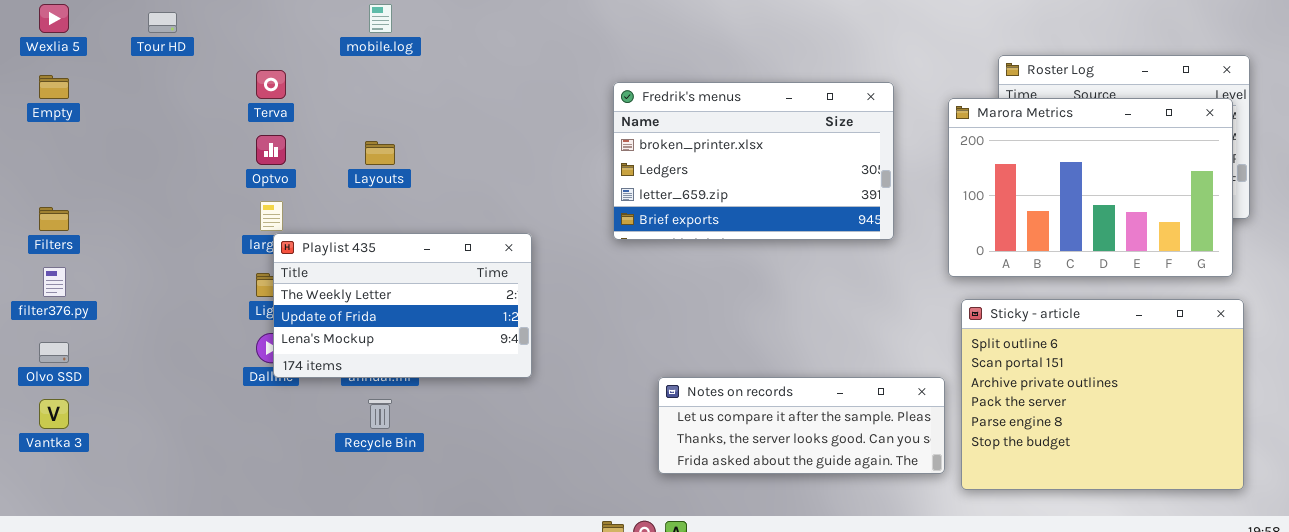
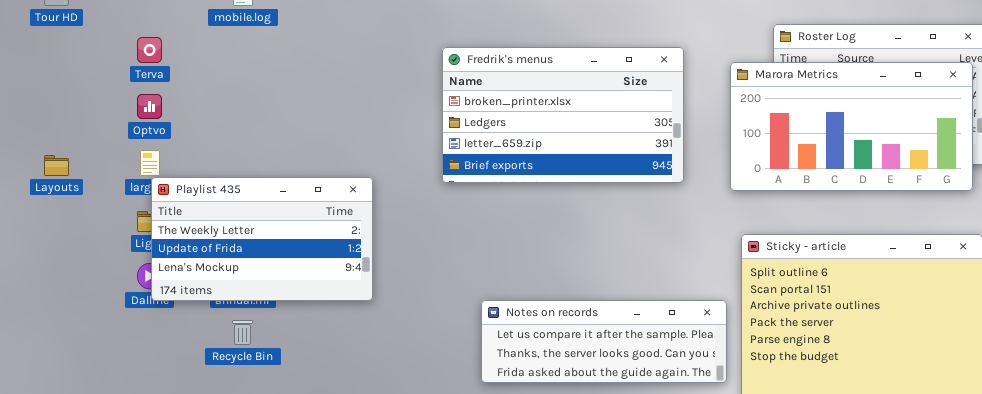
Marora Metrics: [948,98,1233,277] -> [730,62,973,191], resized
Layouts: [365,141,395,165] -> [44,155,69,176], moved

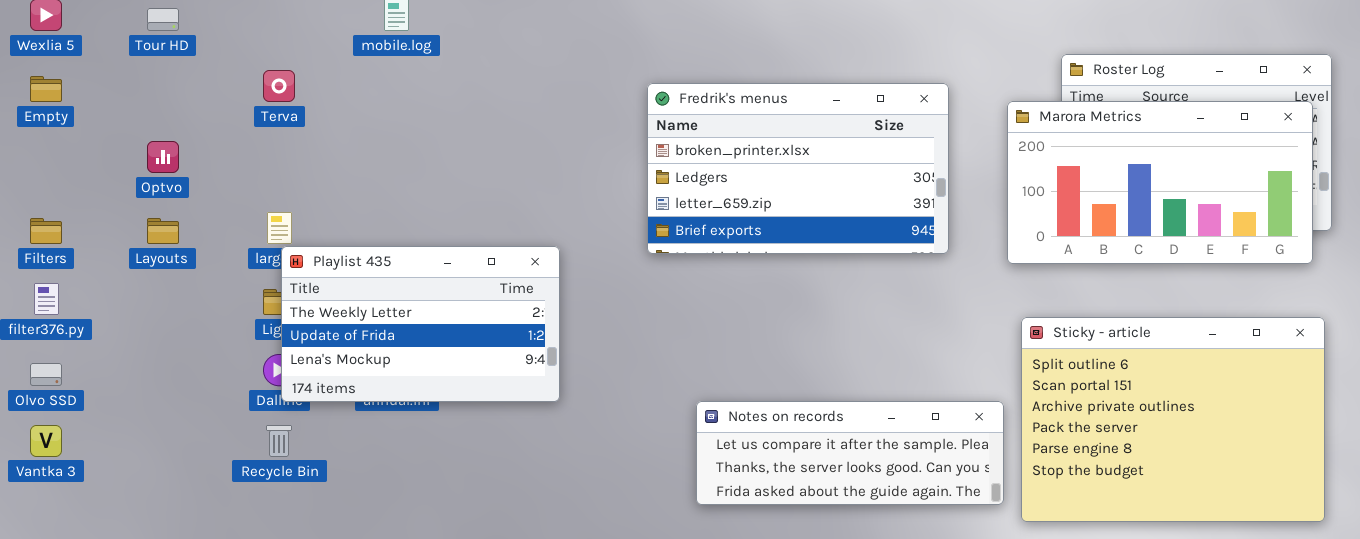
Optvo: [137,94,162,119] -> [147,141,179,173], moved
Recycle Bin: [232,320,253,345] -> [266,425,292,457], moved

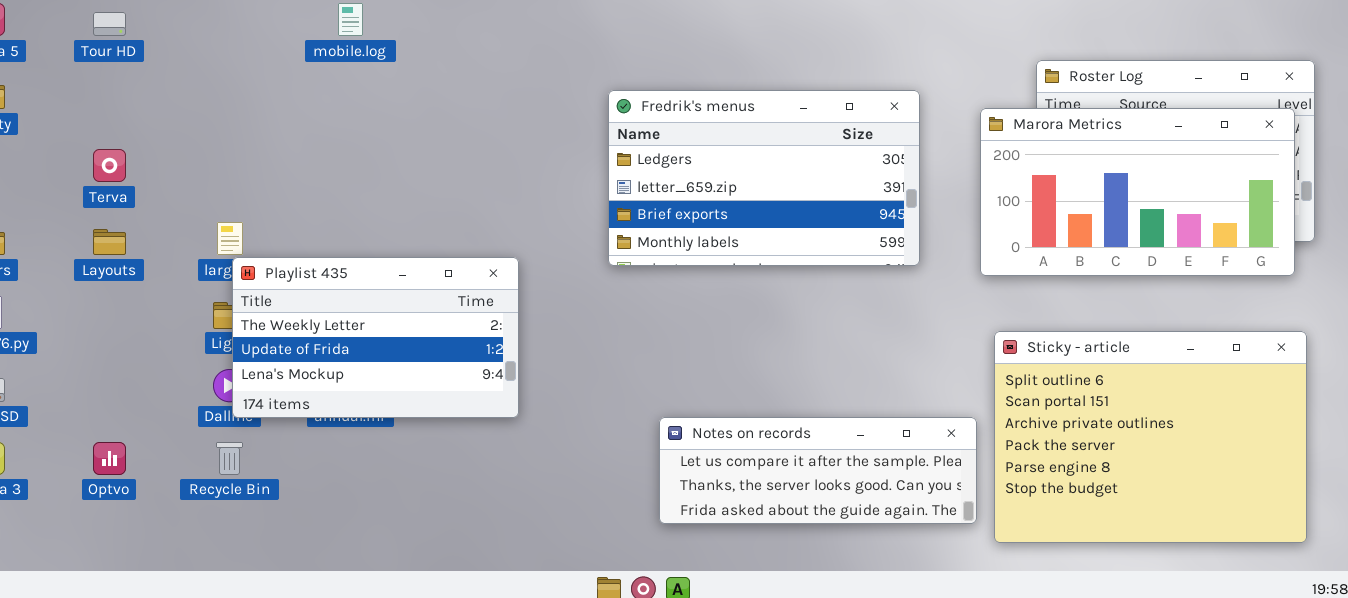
Terva: [263,70,295,102] -> [93,149,126,182], moved
Fredrik's menus: [647,83,949,254] -> [608,90,920,266], scrolled down 1 row
Optvo: [147,141,179,173] -> [93,442,126,475], moved

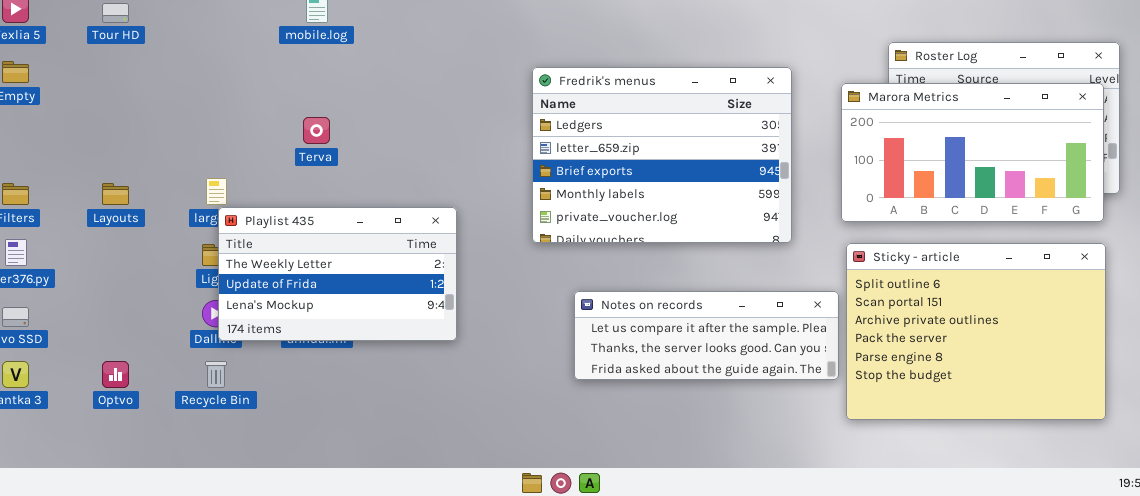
Fredrik's menus: [608,90,920,266] -> [532,67,792,243], resized
Terva: [93,149,126,182] -> [303,117,330,144], moved
Sticky - article: [994,331,1307,543] -> [846,243,1106,420], moved
Notes on records: [659,417,977,524] -> [574,291,839,380], moved

